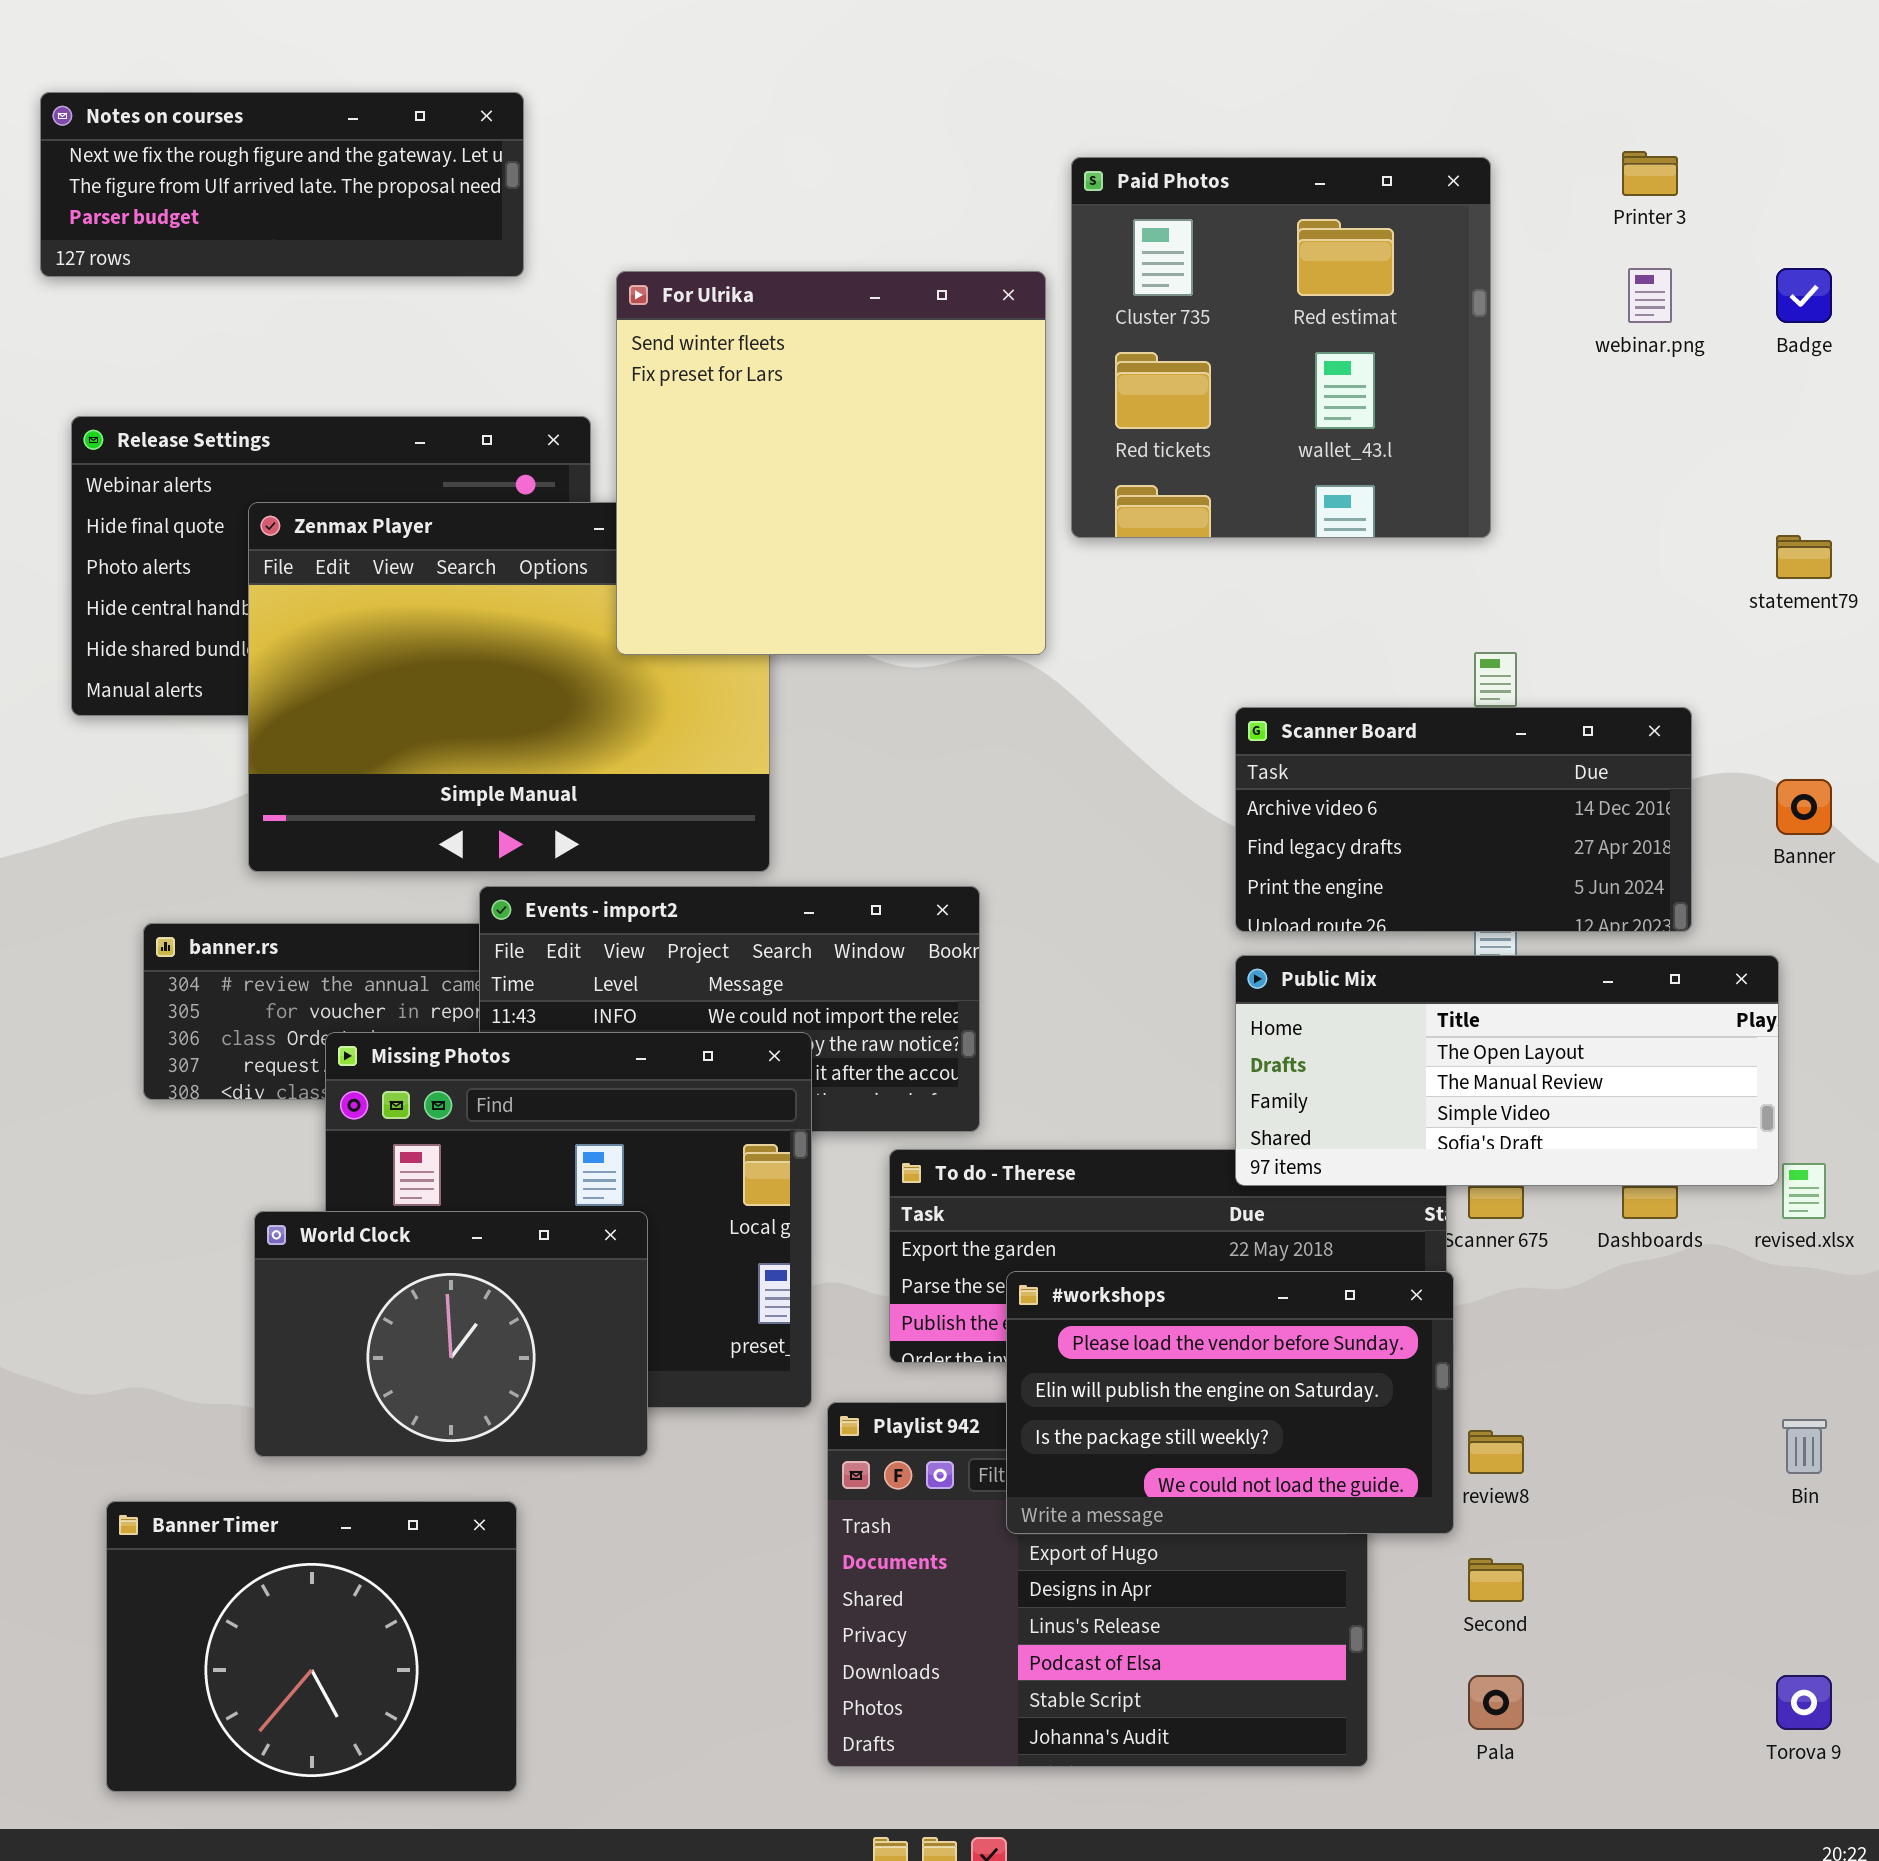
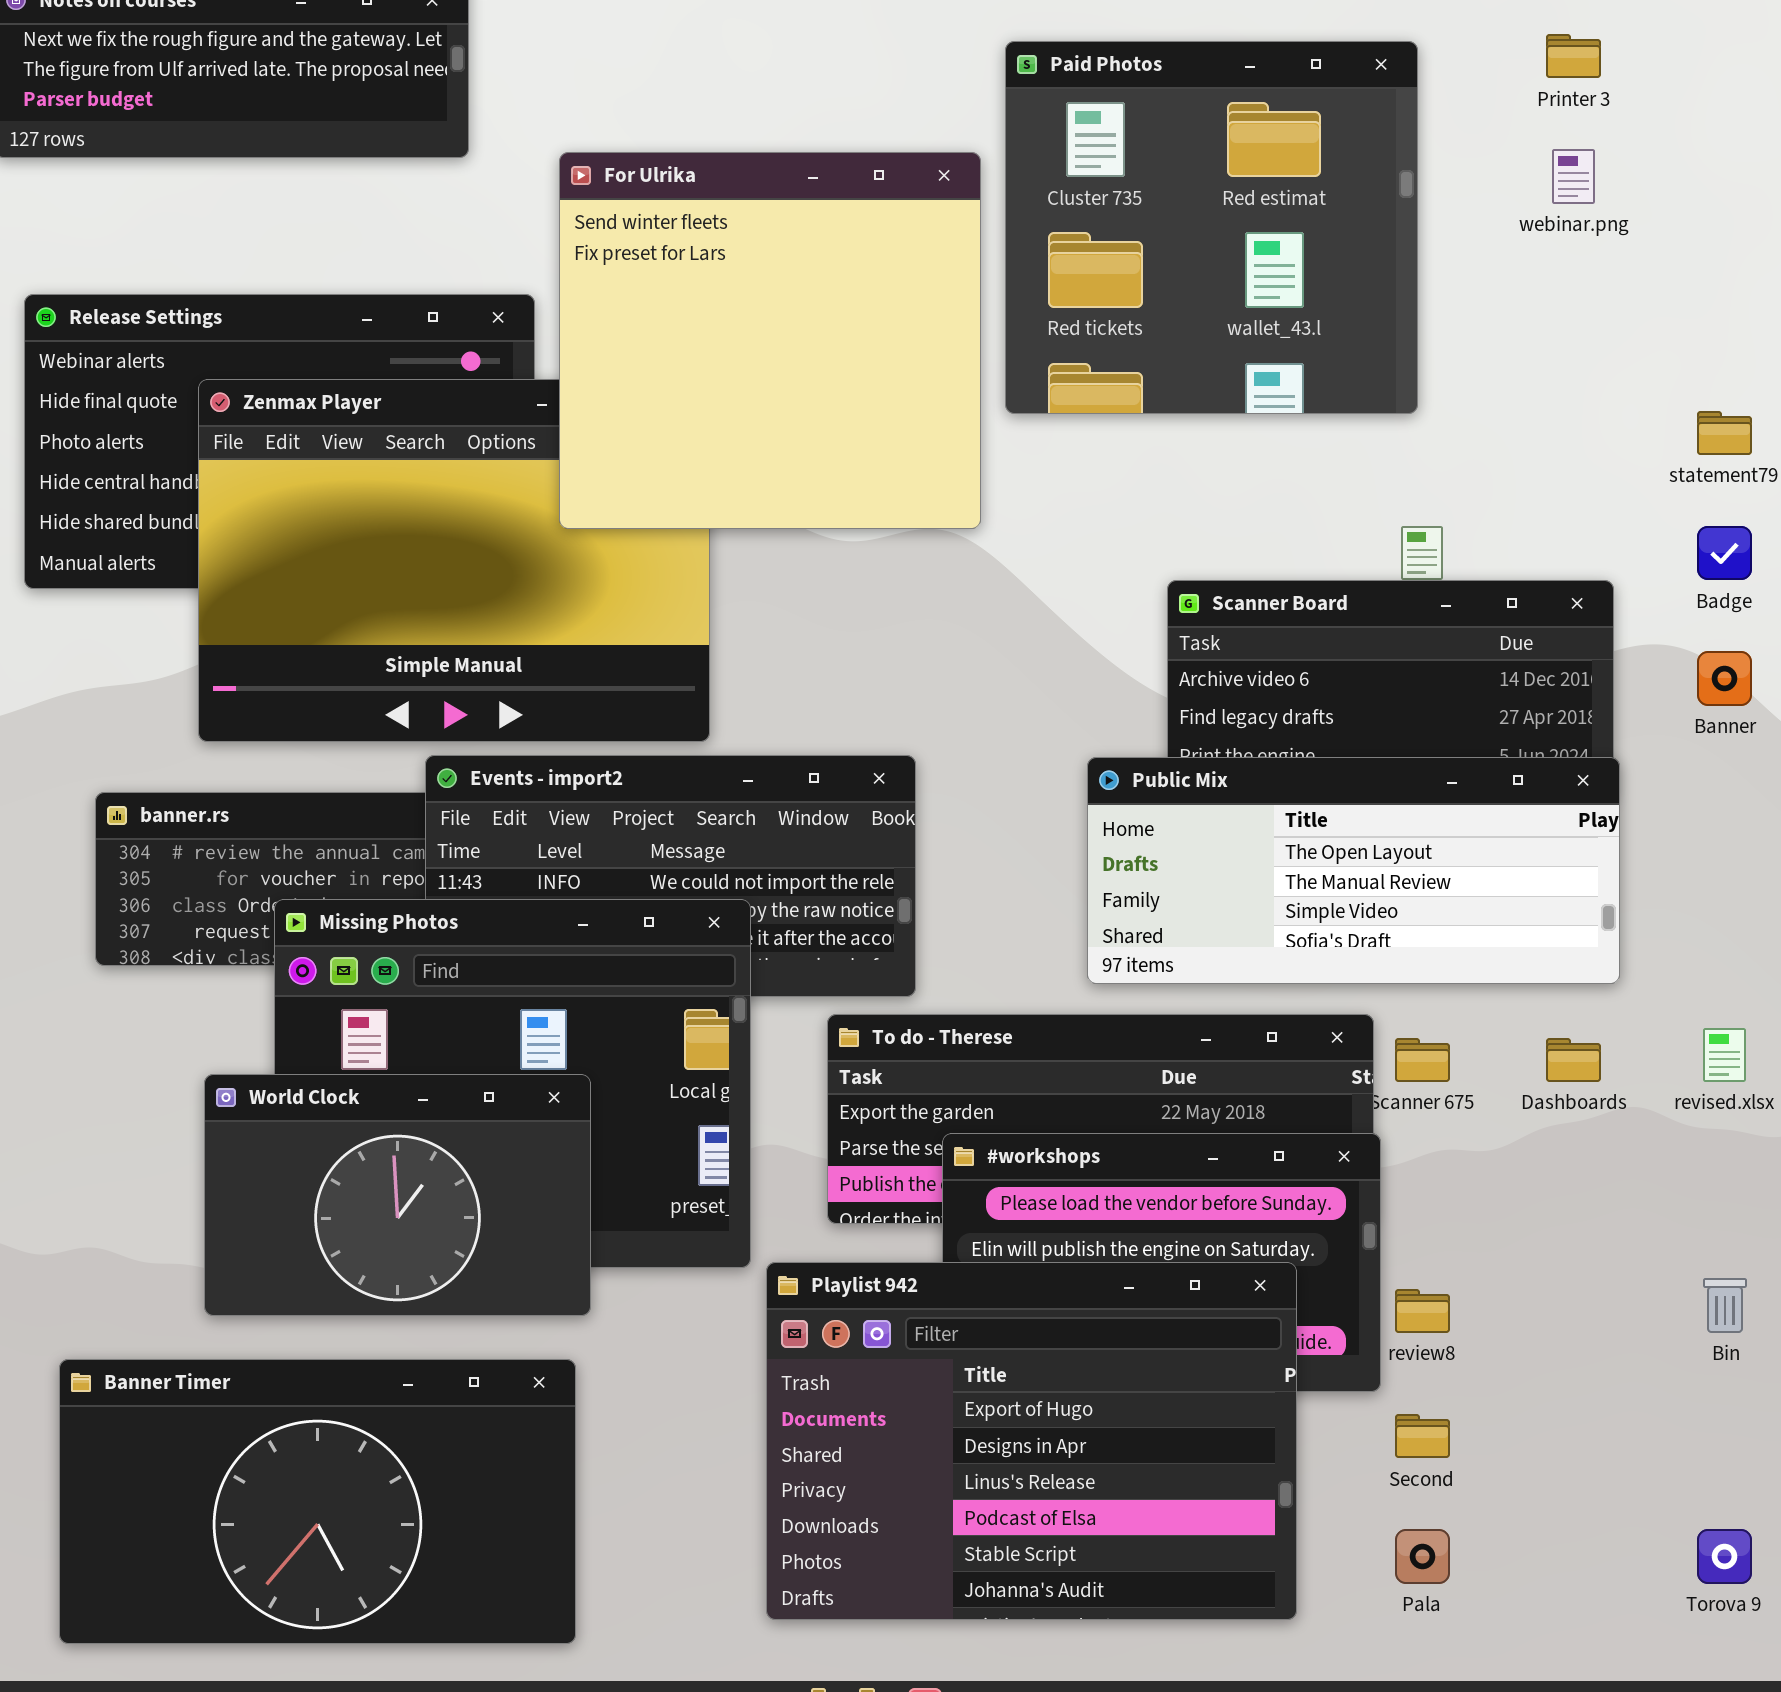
Badge: [1776,268,1832,323] -> [1697,526,1752,580], moved
Public Mix: [1235,955,1779,1186] -> [1087,757,1620,984], moved
Playlist 942: [827,1402,1368,1767] -> [766,1262,1297,1620], raised
Banner Timer: [106,1501,517,1792] -> [59,1359,576,1644], resized

